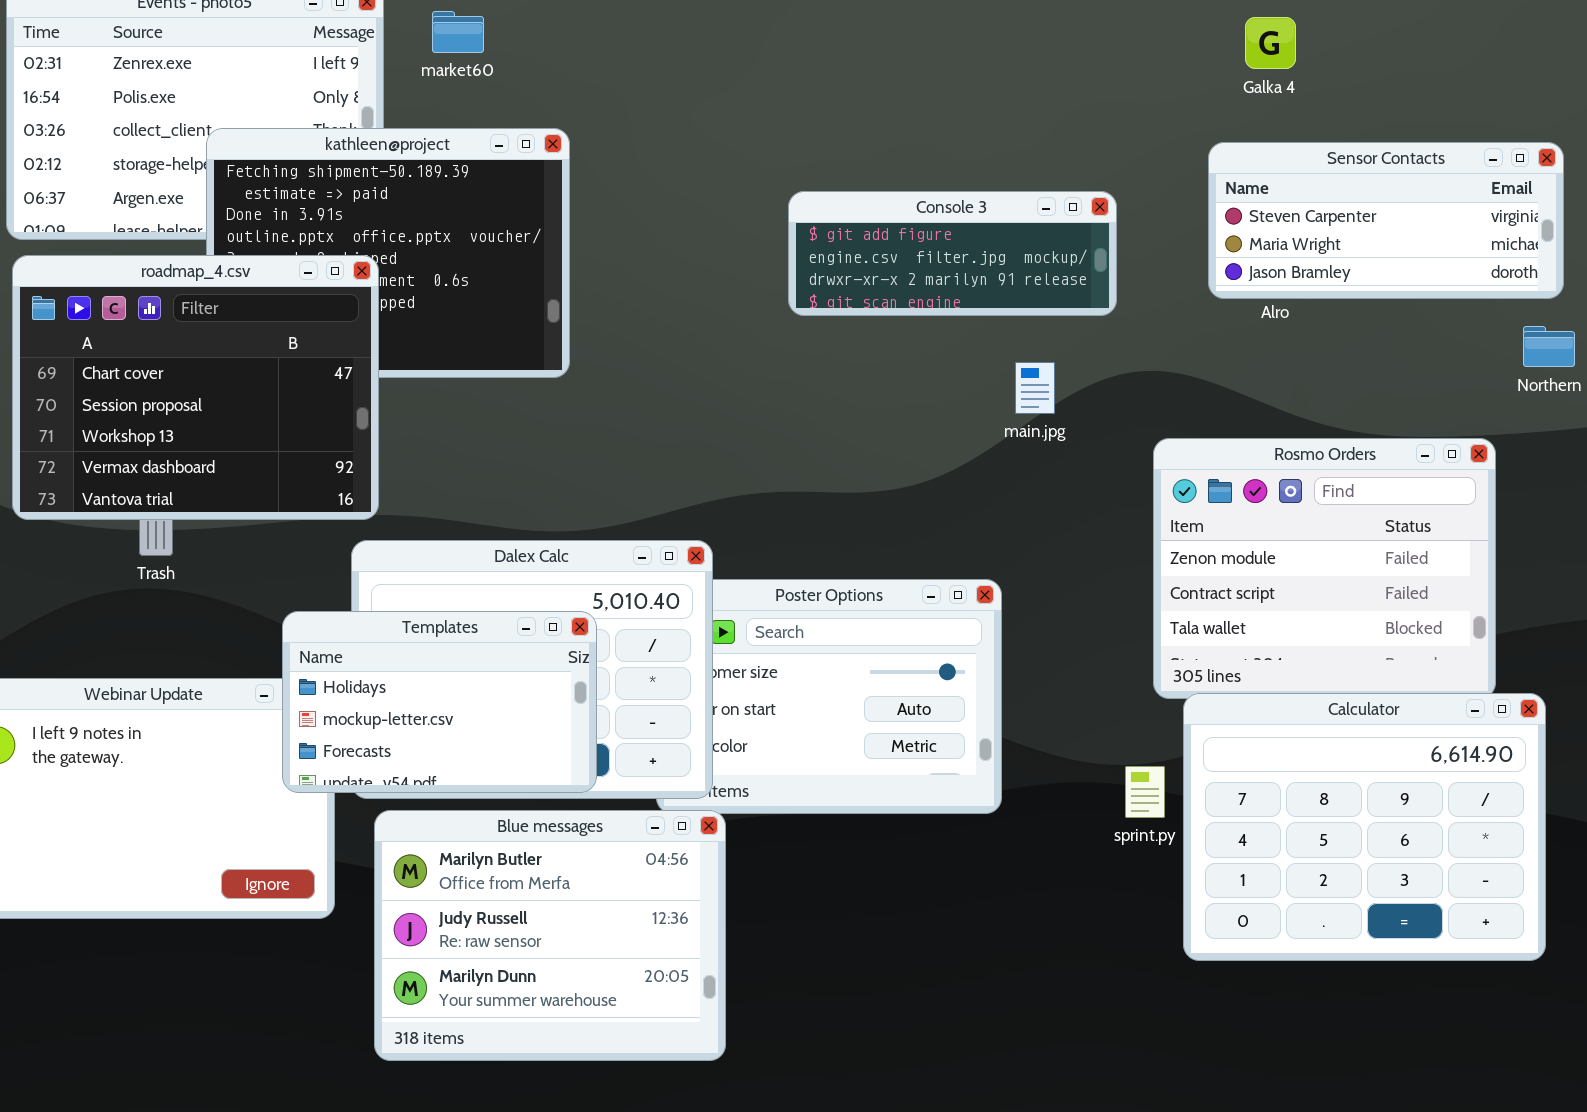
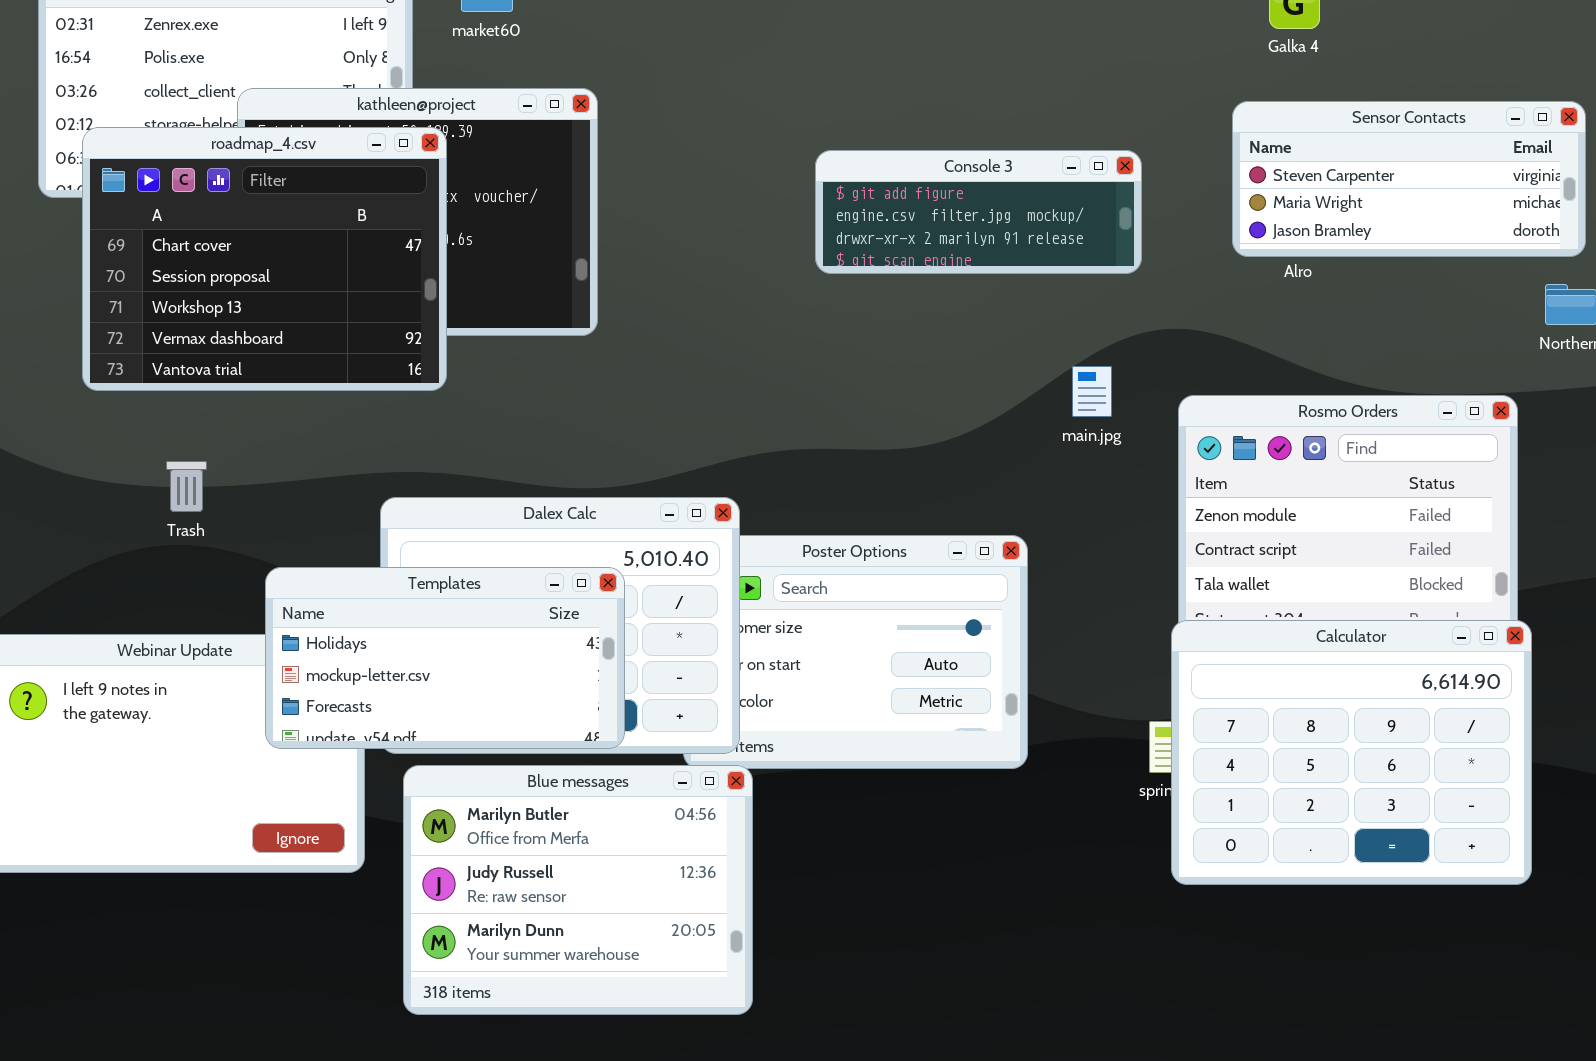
roadmap_4.csv: [12,255,379,520] -> [82,127,447,391], moved
main.jpg: [1015,362,1055,414] -> [1072,366,1112,417], moved
Templates: [282,611,597,793] -> [265,567,625,749], resized
Calculator: [1183,693,1546,961] -> [1171,620,1532,885], moved

